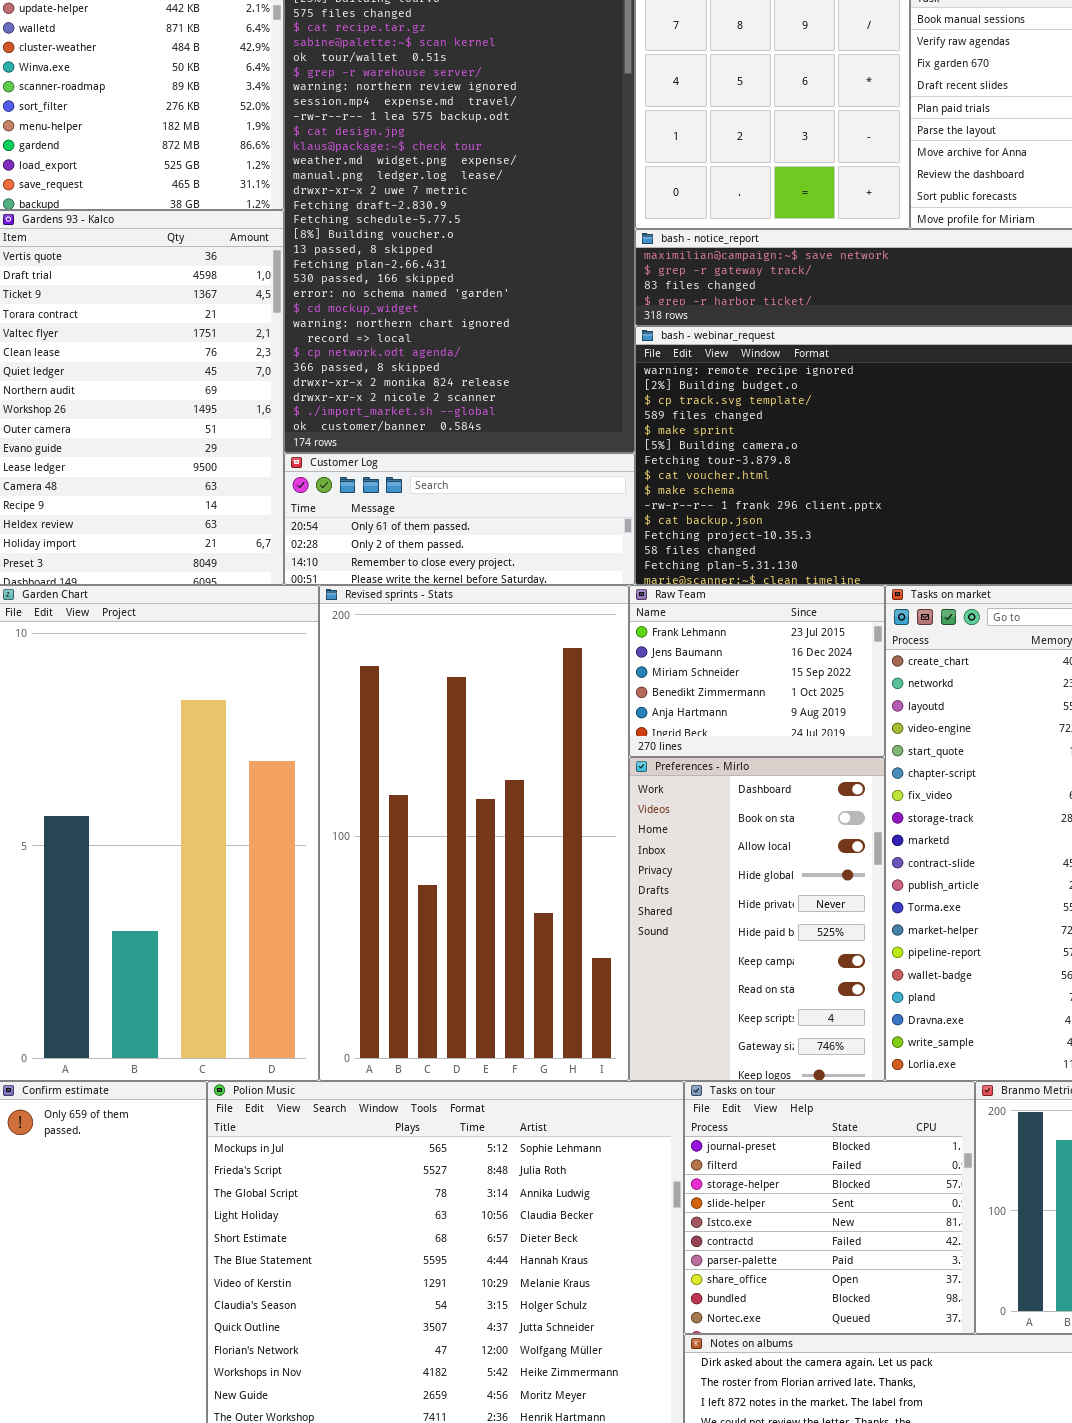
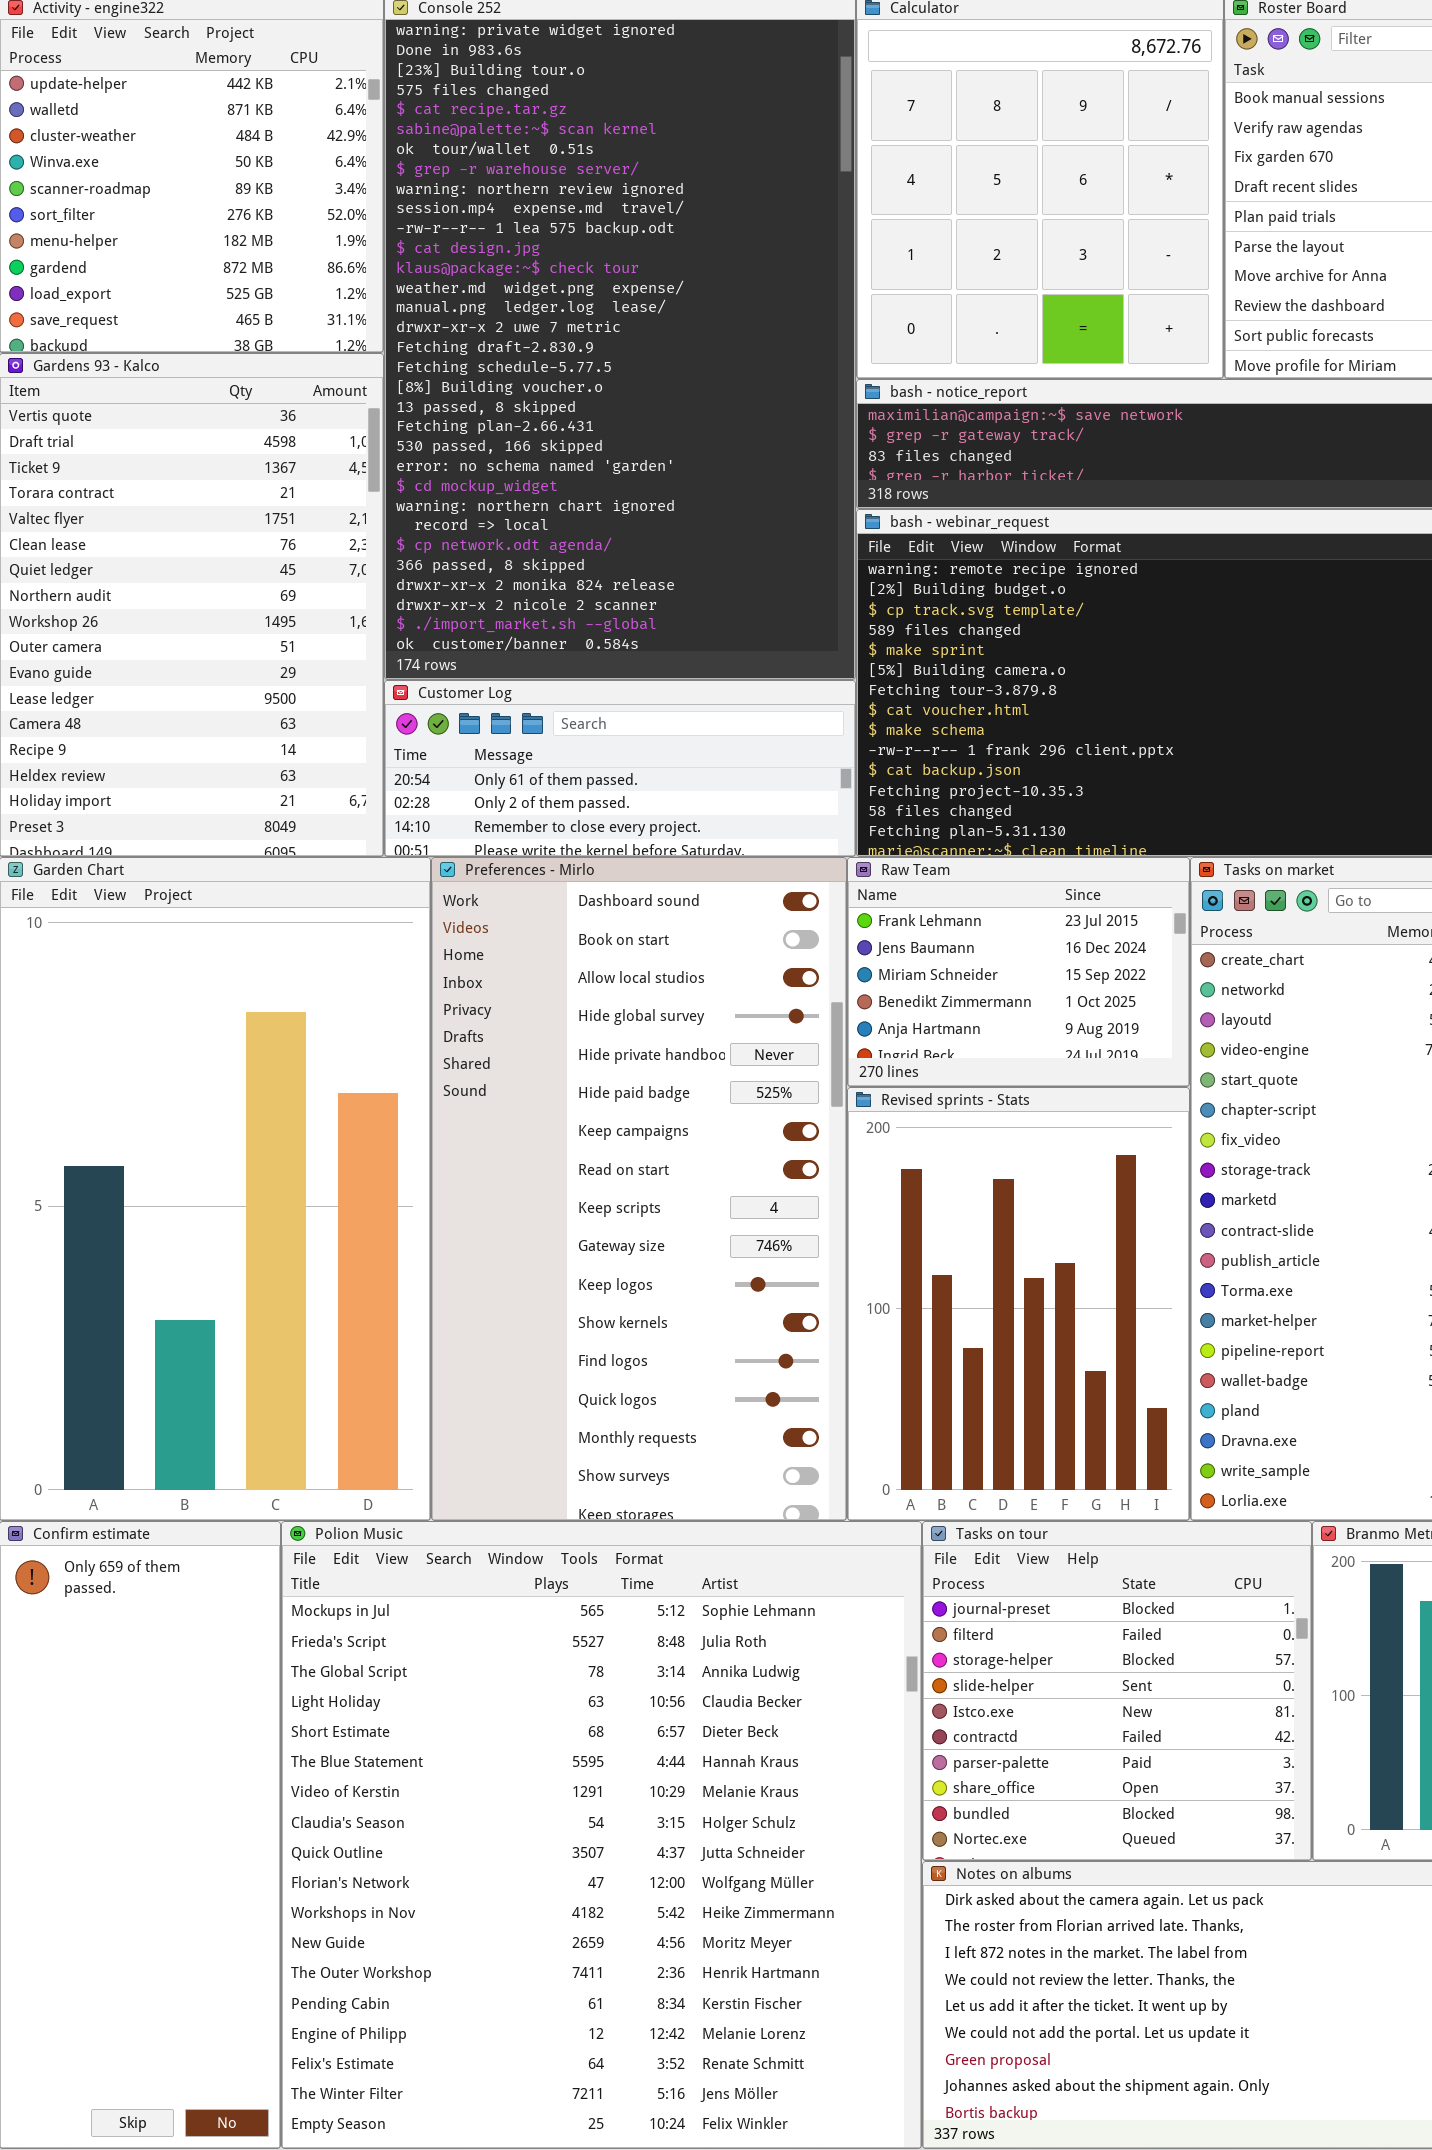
Revised sprints - Stats: [319,585,629,1081] -> [847,1087,1190,1521], moved, resized
Preferences - Mirlo: [629,757,885,1081] -> [431,857,847,1521], moved, resized

